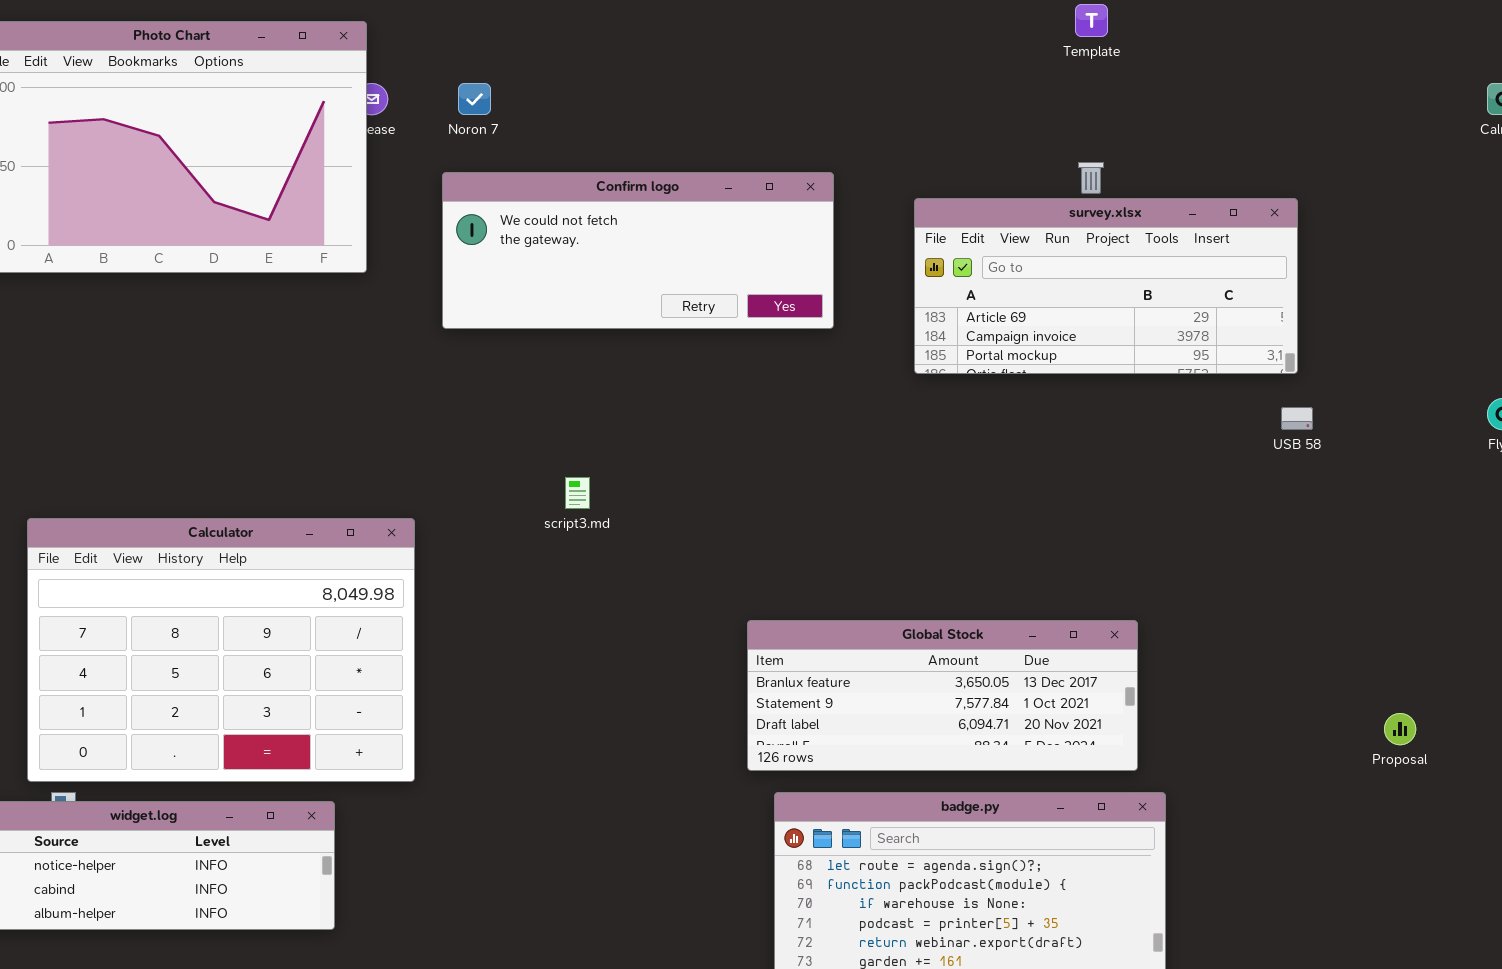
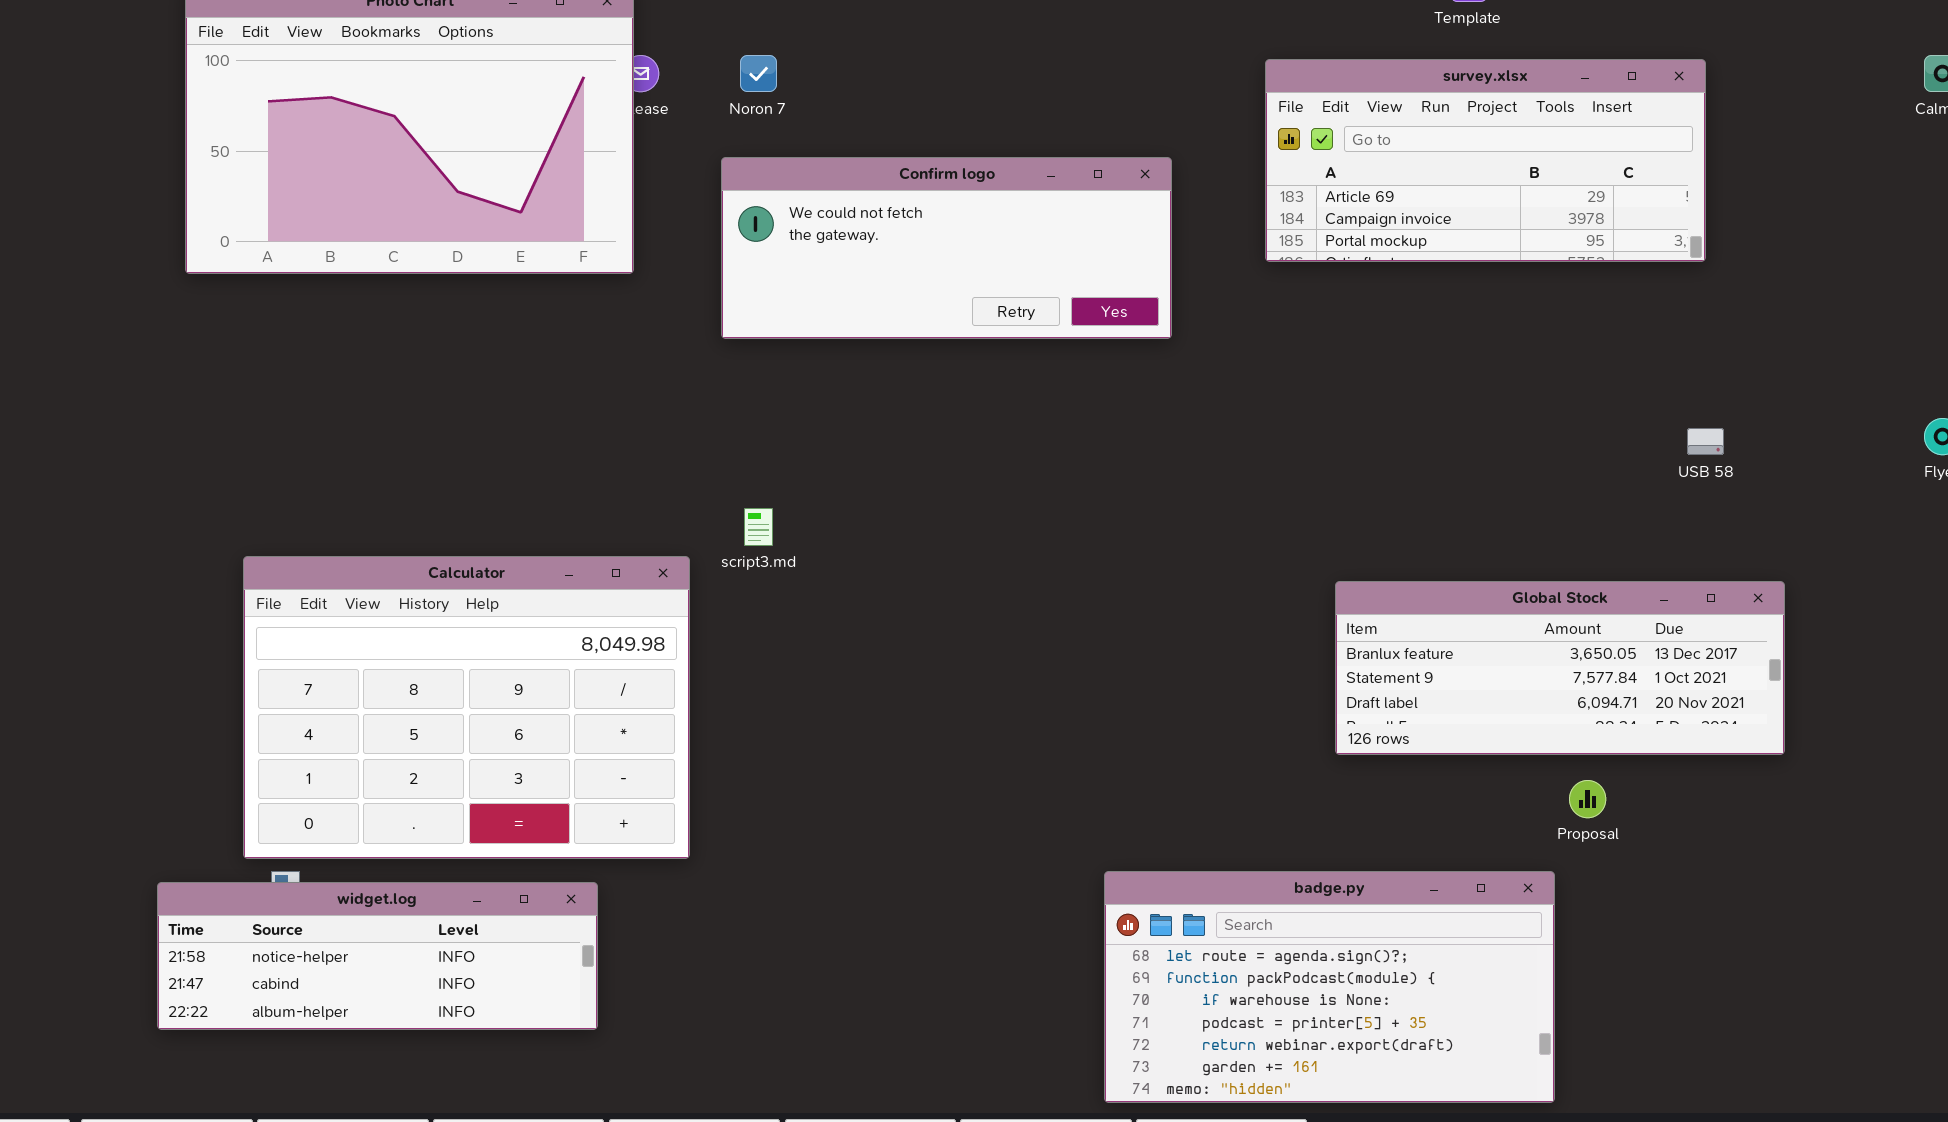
survey.xlsx: [914,198,1298,374] -> [1265,59,1706,262], moved
script3.md: [565,477,590,509] -> [744,508,773,546], moved
Global Stock: [747,620,1138,771] -> [1335,581,1785,755], moved
Proposal: [1384,713,1416,745] -> [1569,780,1606,818], moved

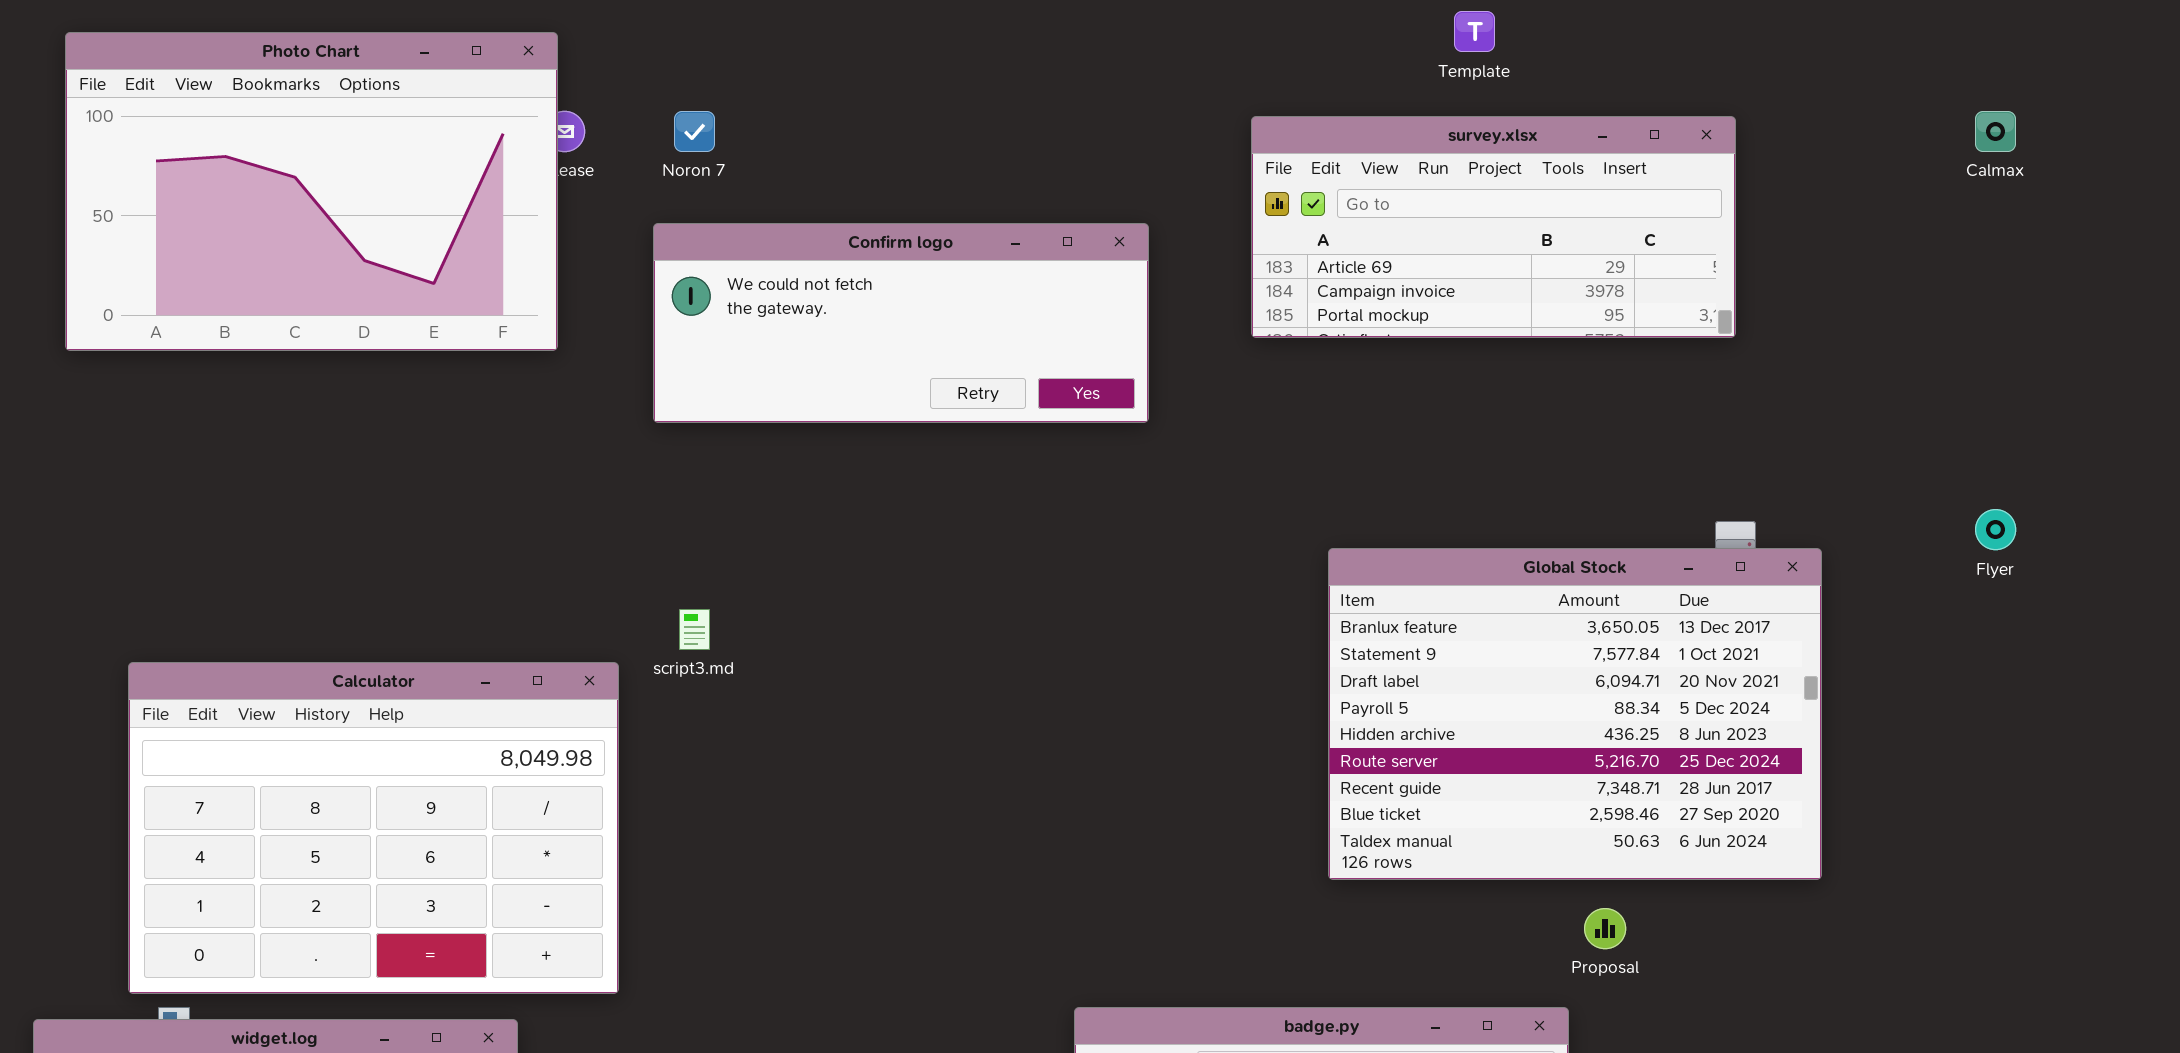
Global Stock: [1335,581,1785,755] -> [1328,548,1822,880], resized

